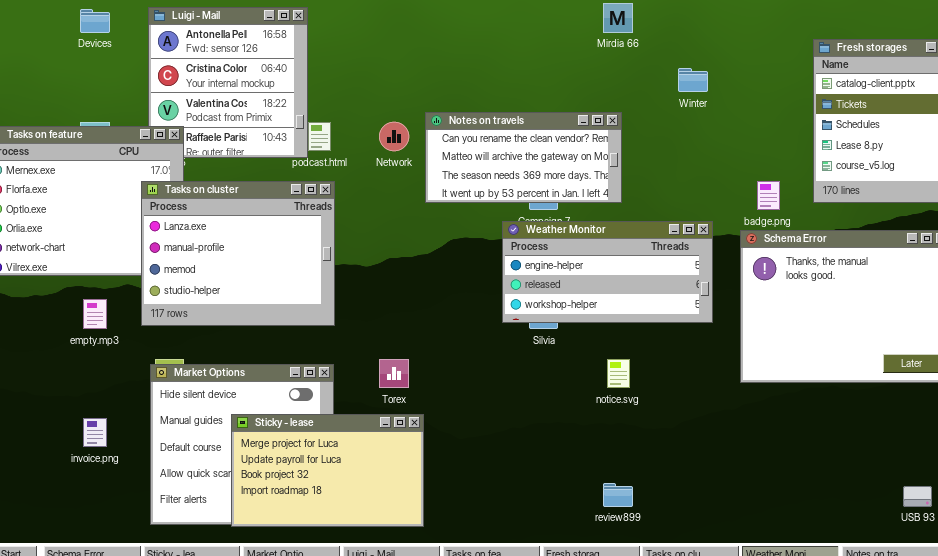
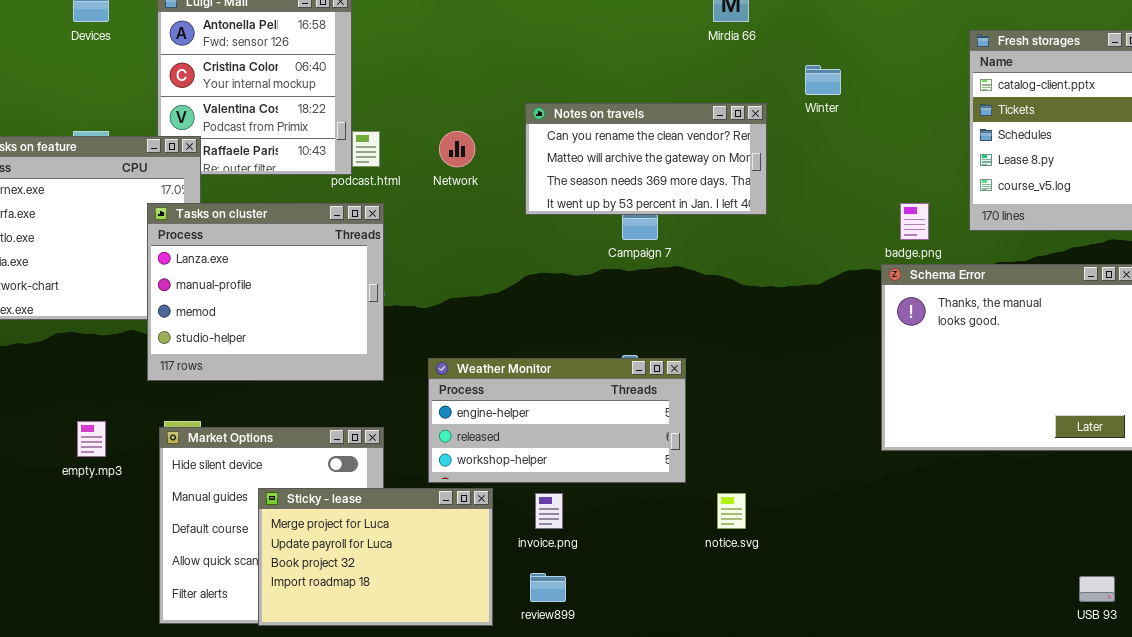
Notes on travels: [425,112,622,203] -> [525,103,767,215], moved
Weather Monitor: [502,221,713,323] -> [428,358,686,483], moved
empty.mp3: [83,299,107,329] -> [77,421,106,457], moved
notice.svg: [607,359,630,388] -> [717,493,746,529], moved
invoice.png: [83,418,107,447] -> [535,493,563,529], moved
review899: [603,483,633,507] -> [530,573,566,602], moved

